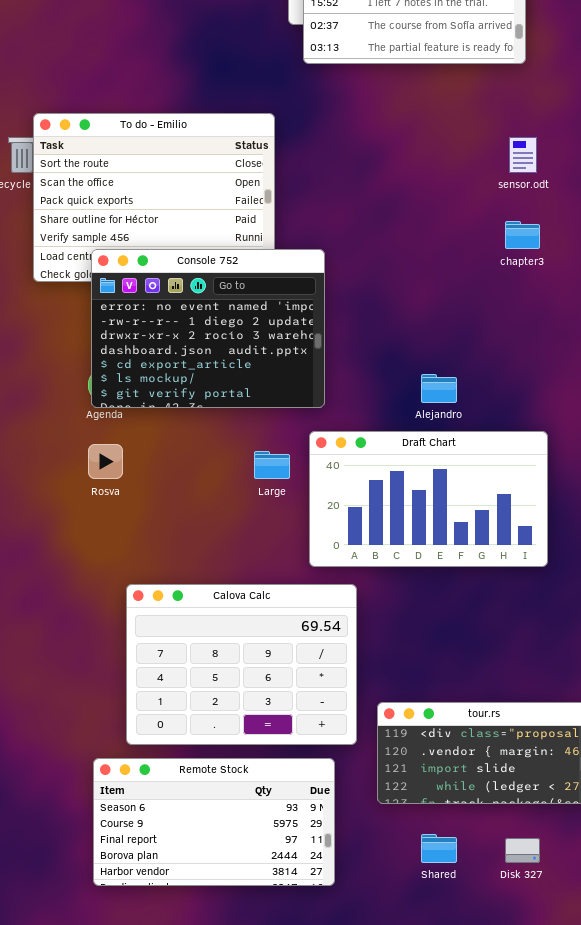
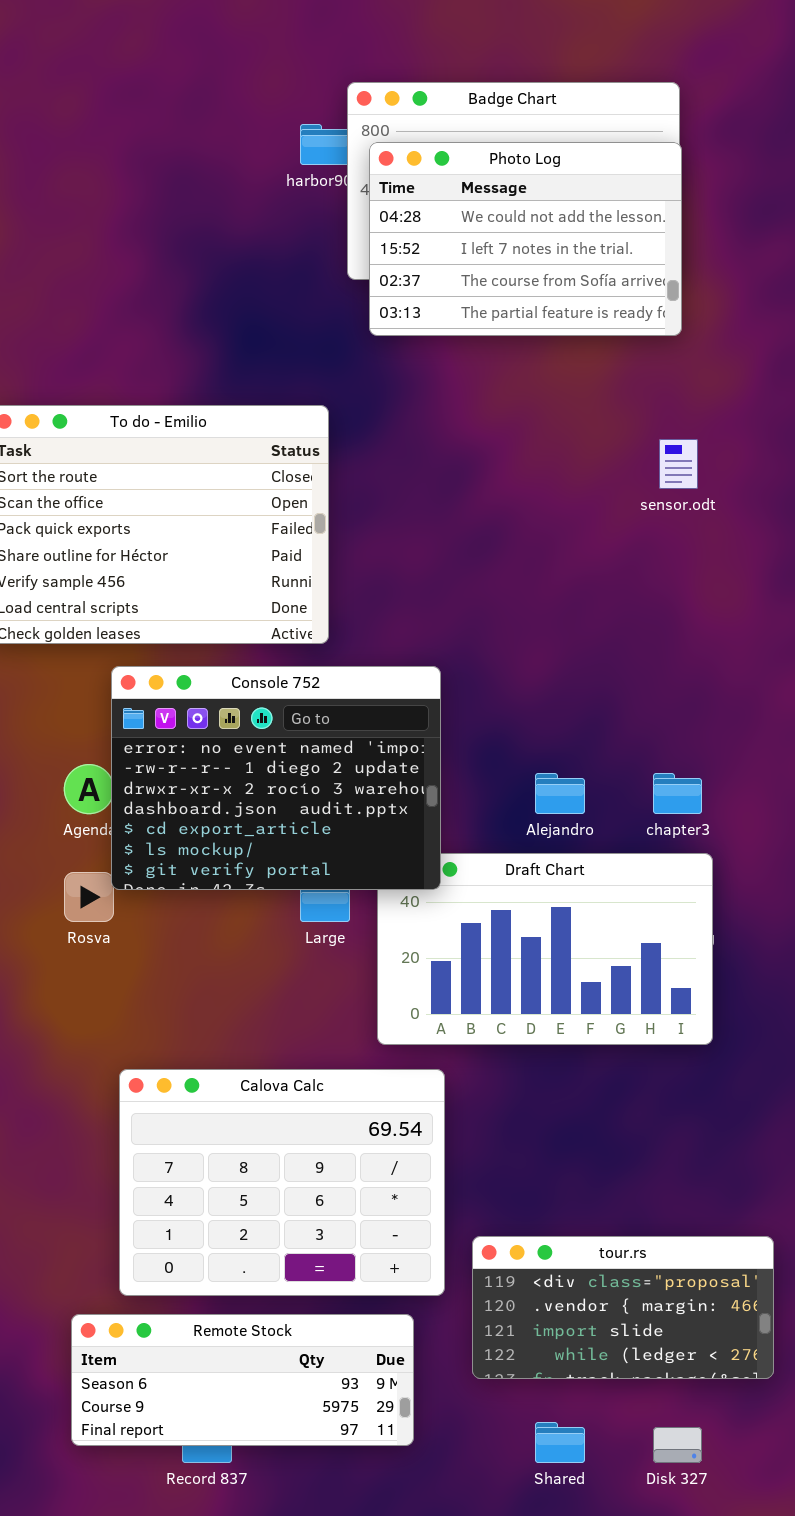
chapter3: [505,221,540,249] -> [653,773,702,814], moved
Console 752: [91,249,325,408] -> [111,666,441,890], moved
Remote Stock: [93,758,335,886] -> [71,1314,414,1446], resized

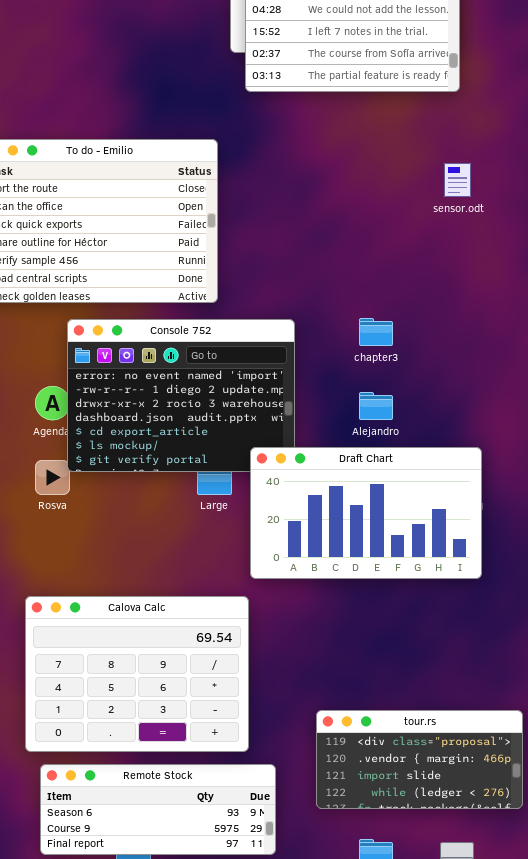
chapter3: [653,773,702,814] -> [359,318,393,346], moved
Draft Chart: [377,853,713,1045] -> [250,447,482,579], raised
Calova Calc: [119,1069,445,1296] -> [25,596,249,752], moved

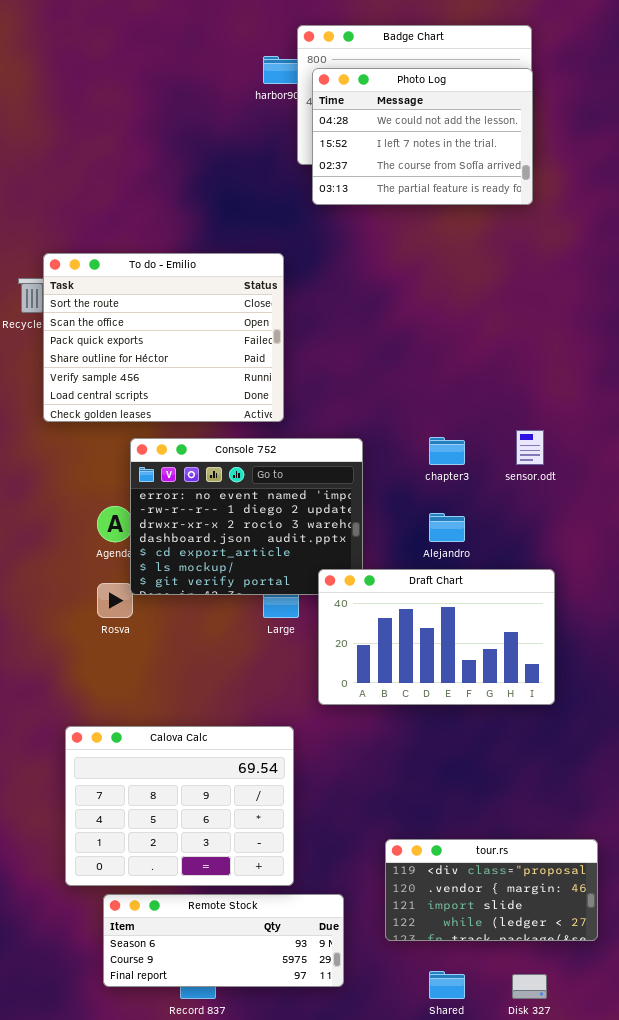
sensor.odt: [444,163,471,197] -> [516,430,544,465], moved
Calova Calc: [25,596,249,752] -> [65,726,294,886], moved

